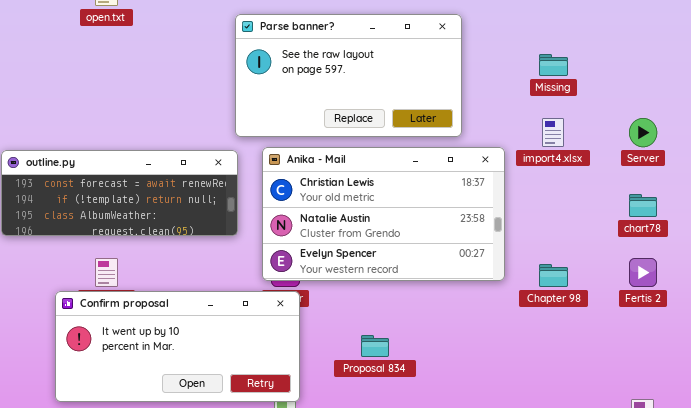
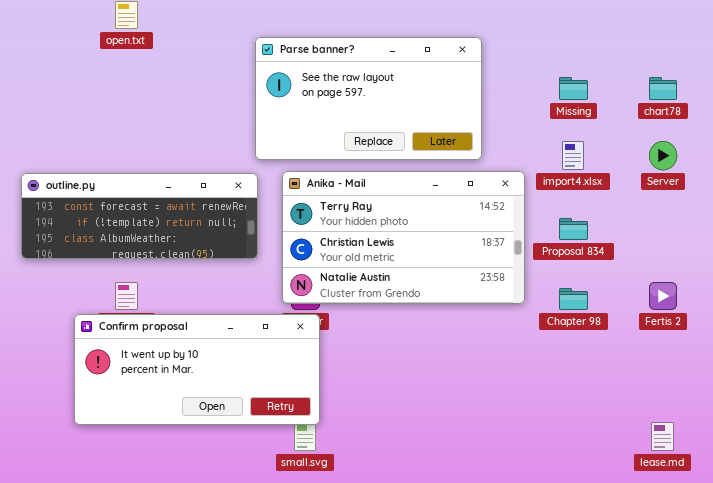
Anika - Mail: [262,147,505,281] -> [282,171,525,304], scrolled up 1 row
chart78: [629,194,657,217] -> [649,77,677,100], moved
Proposal 834: [361,335,389,357] -> [559,218,588,240], moved

